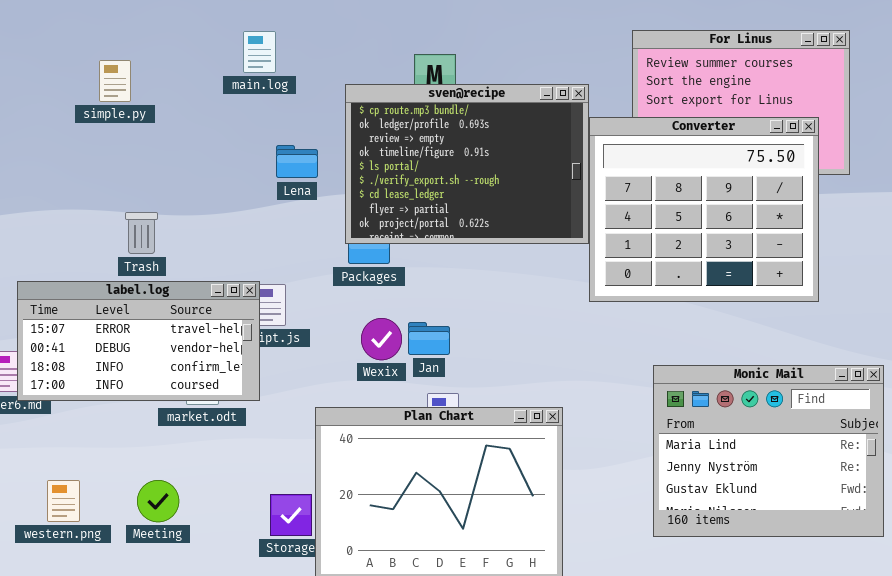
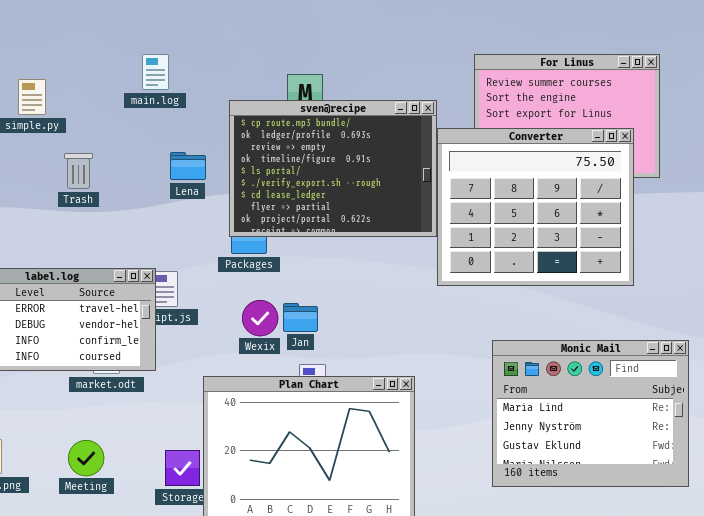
Trash: [125,212,158,254] -> [64,153,93,189], moved
Meeting: [137,480,179,522] -> [68,440,104,476], moved

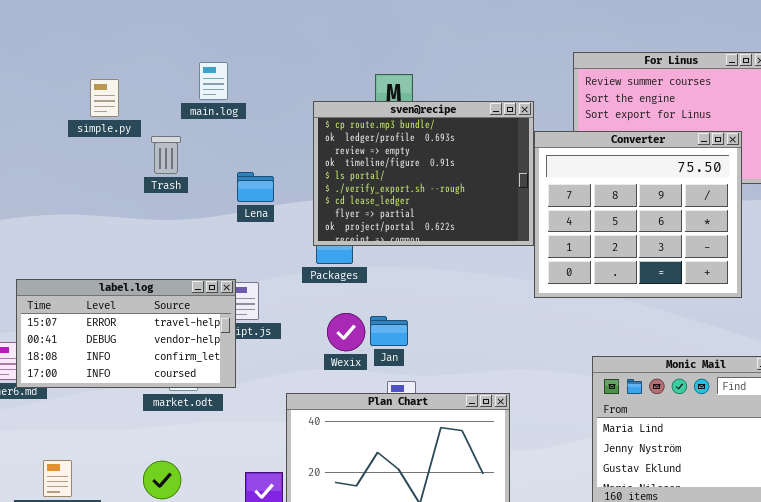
main.log: [142,54,169,90] -> [199,62,228,100], moved
Lena: [170,152,206,180] -> [237,172,274,202], moved
Trash: [64,153,93,189] -> [151,136,181,174], moved

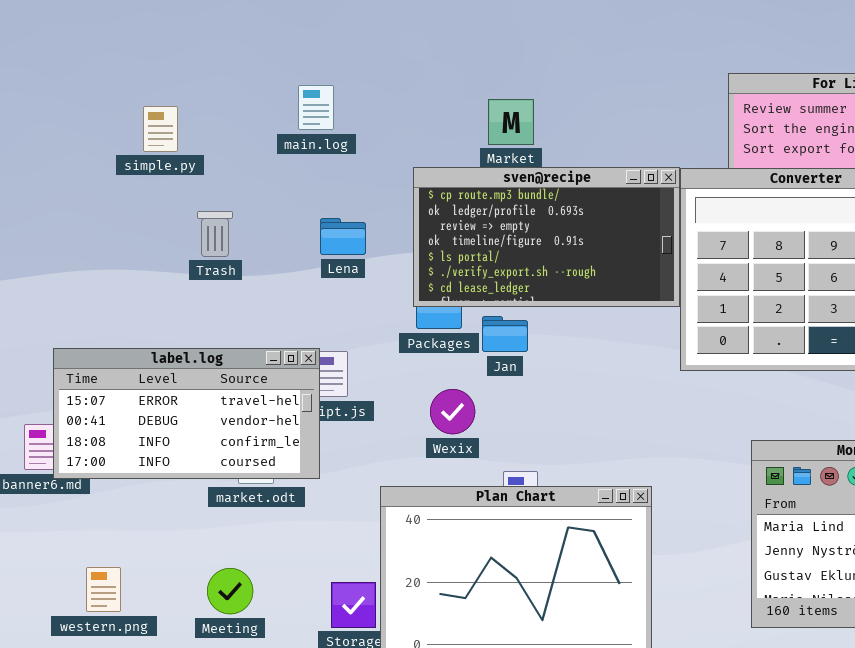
main.log: [199,62,228,100] -> [298,85,334,130], moved
sven@recipe: [313,101,534,246] -> [413,167,680,307], resized
Trash: [151,136,181,174] -> [197,211,233,257], moved
Jan: [370,316,408,346] -> [482,316,528,352], moved

